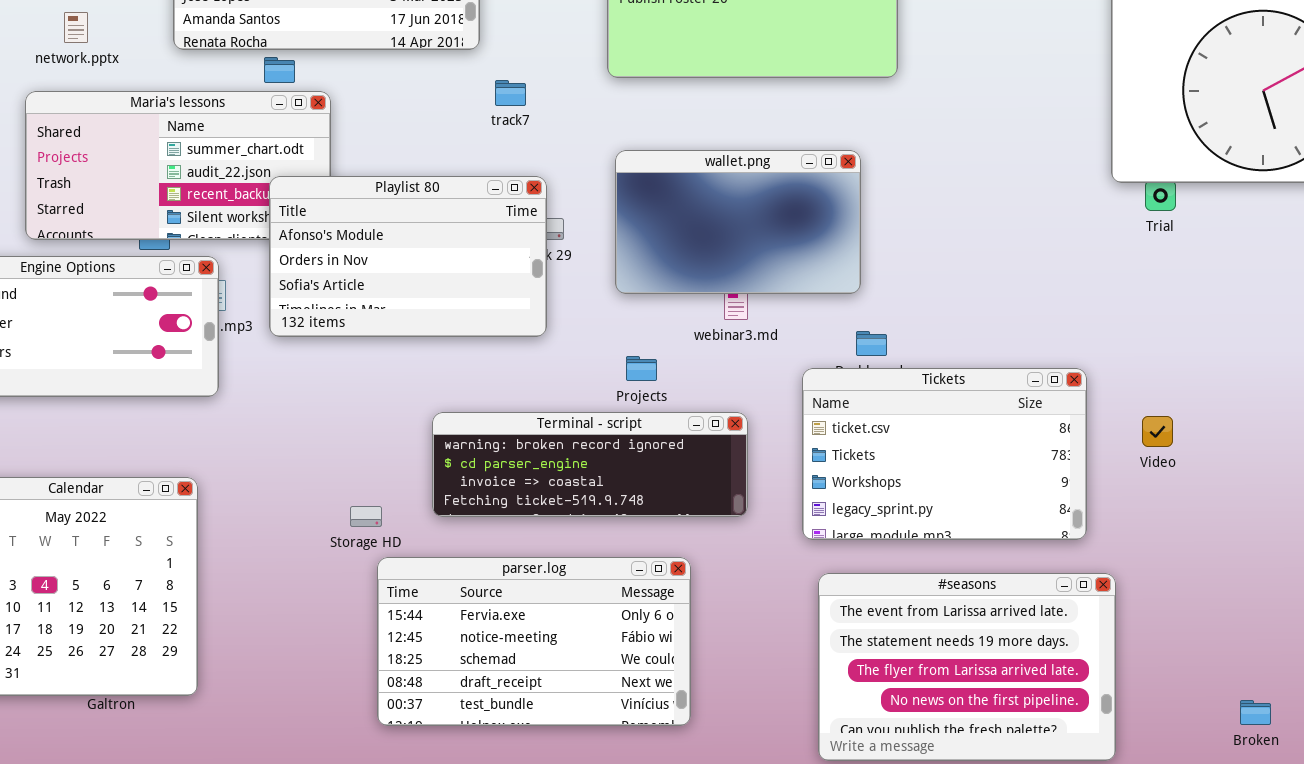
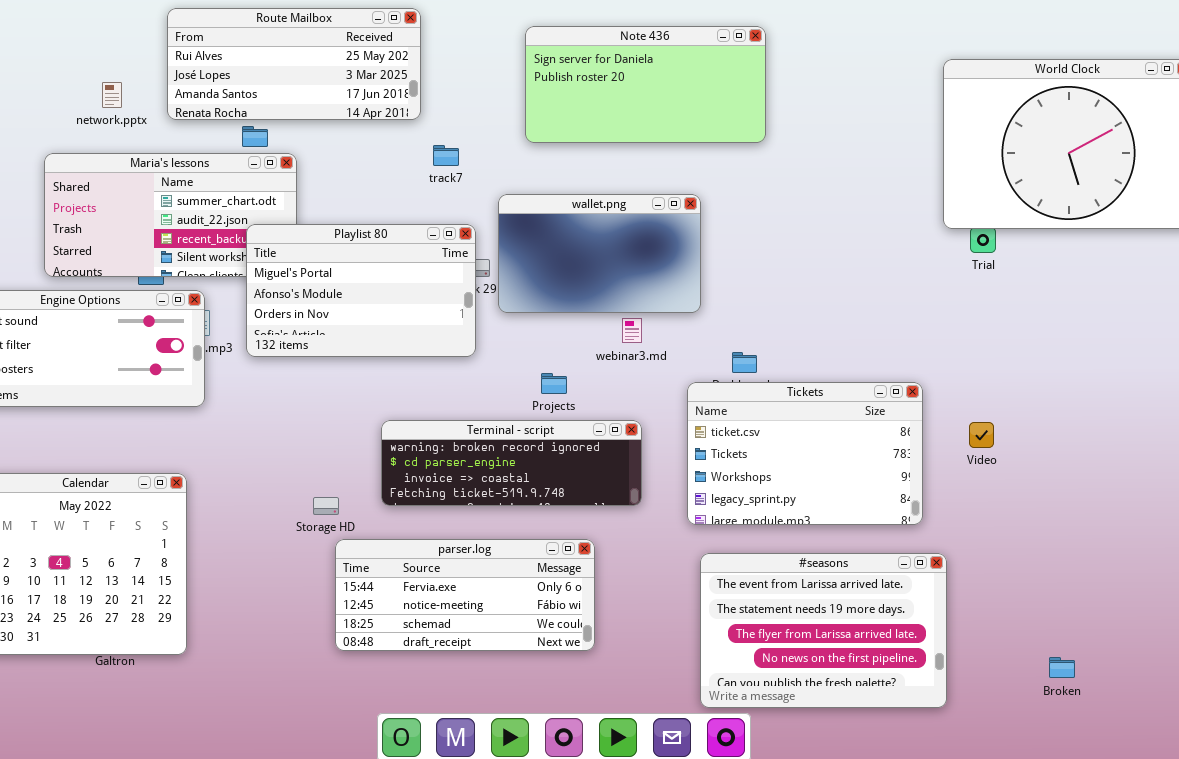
network.pptx: [64,12,88,43] -> [102,82,122,108], moved
wallet.png: [615,150,861,294] -> [498,194,701,313], moved
Playlist 80: [269,176,547,337] -> [246,224,476,357], scrolled up 1 row
parser.log: [377,557,691,726] -> [335,539,595,651], resized

